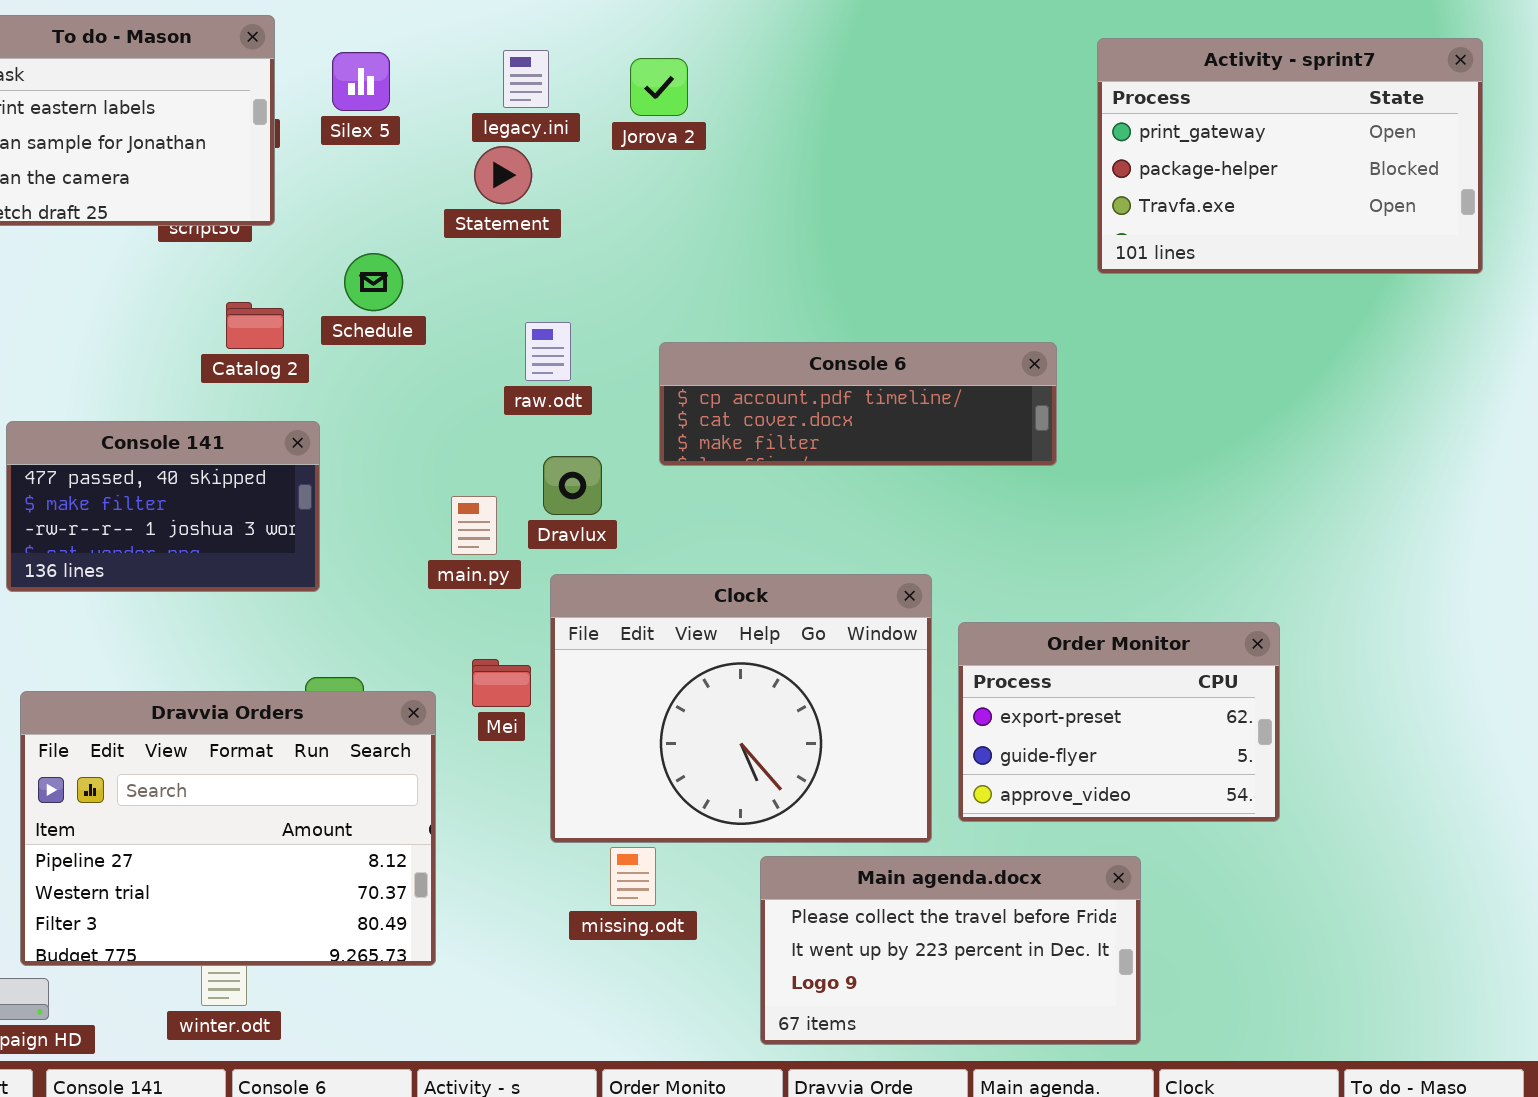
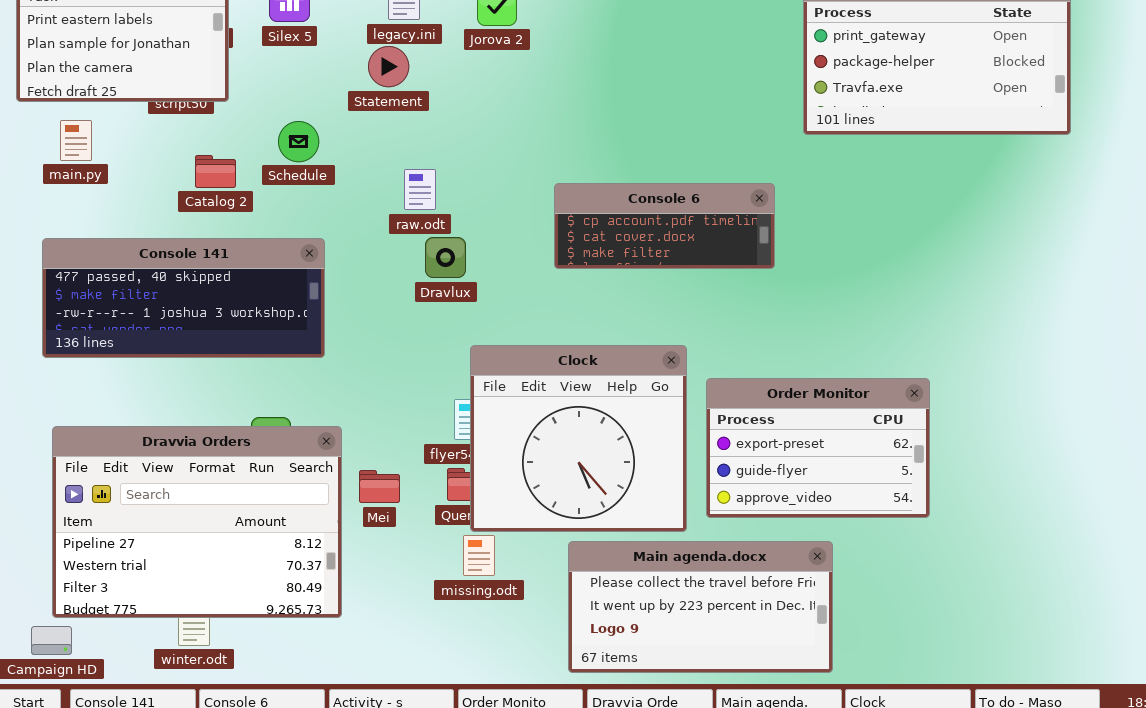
Console 6: [659,342,1057,466] -> [554,183,775,269], resized
Console 141: [6,421,320,592] -> [42,238,325,358], resized
Dravlux: [543,456,602,515] -> [425,237,466,278], moved
main.py: [451,496,497,555] -> [60,120,92,161], moved
Clock: [550,574,932,843] -> [470,345,687,532], resized
Mei: [472,659,531,707] -> [359,470,400,503], moved

